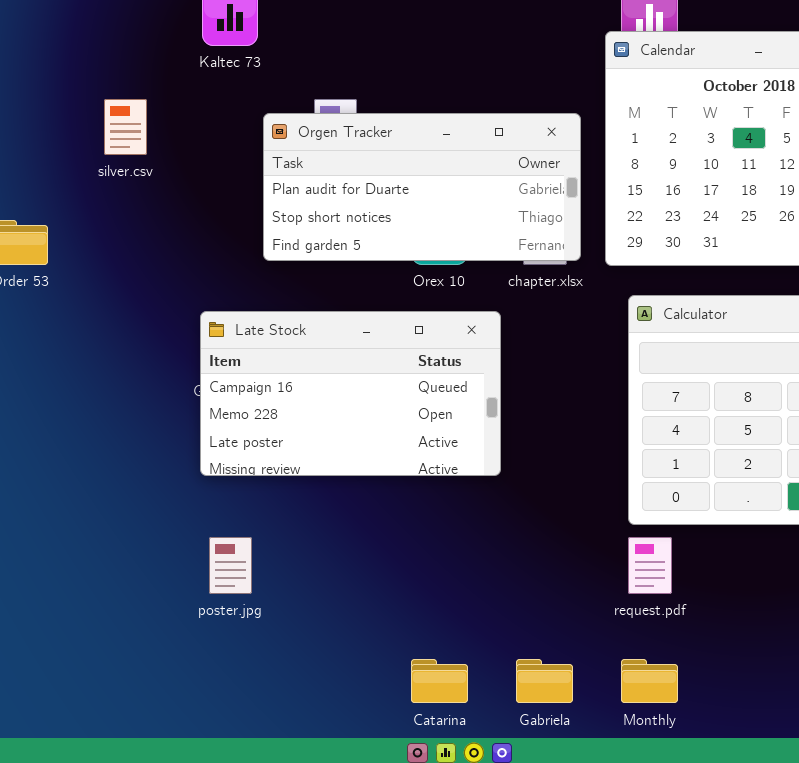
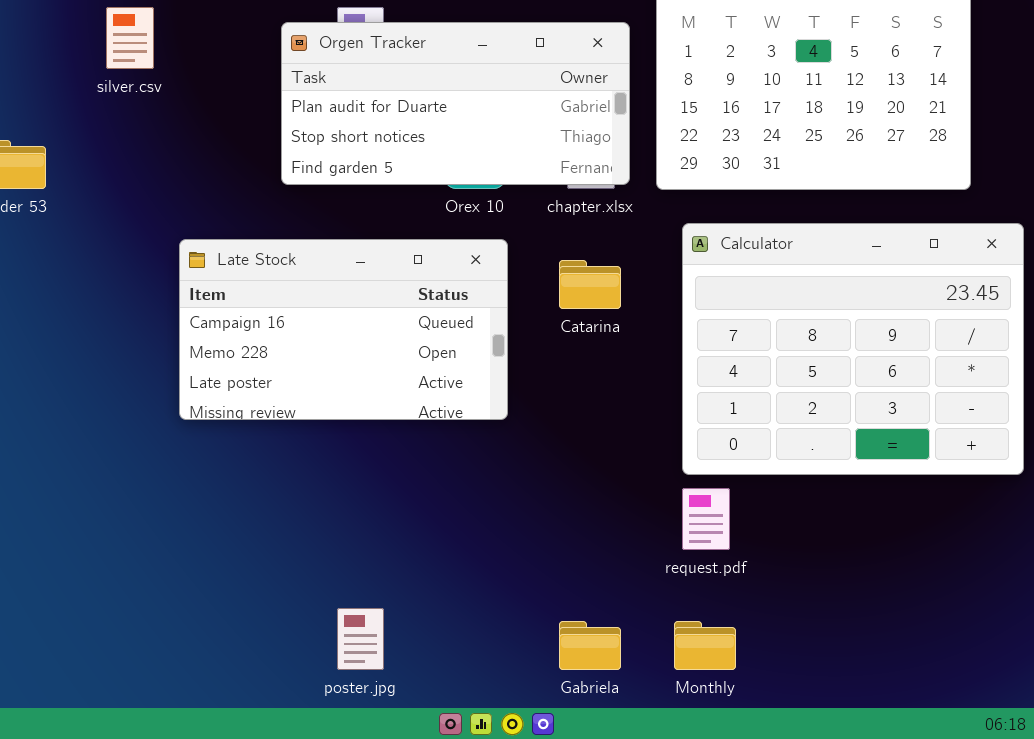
Late Stock: [200,311,501,476] -> [179,239,508,420], moved
poster.jpg: [209,537,252,594] -> [337,608,384,670], moved
Catarina: [411,659,468,703] -> [559,260,621,309], moved

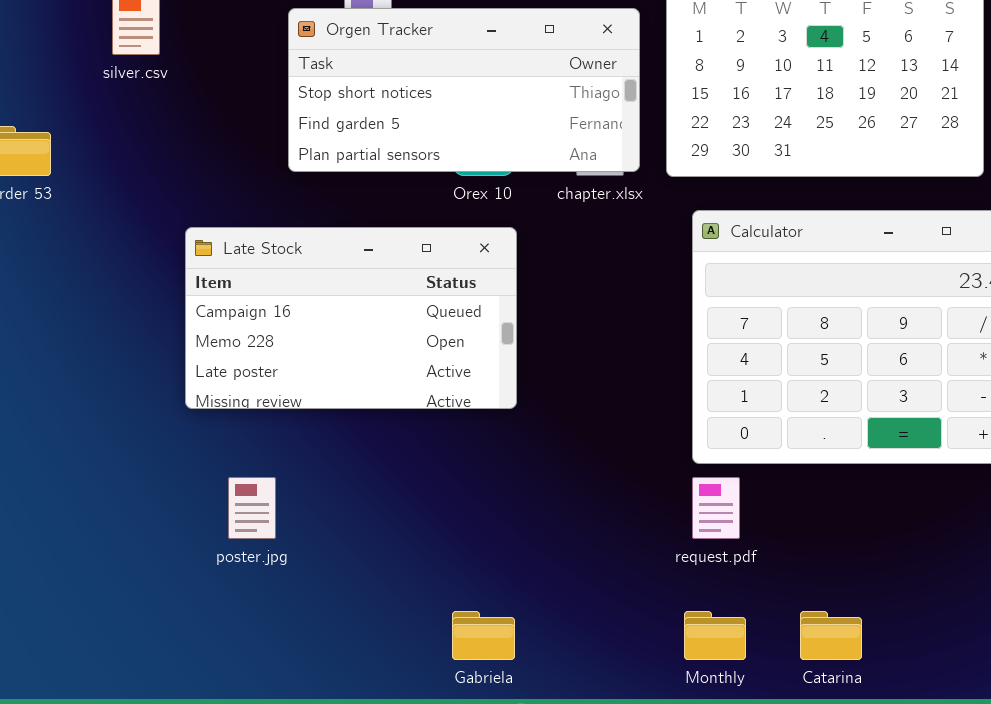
Orgen Tracker: [281,22,630,185] -> [288,8,640,172], scrolled down 1 row
Catarina: [559,260,621,309] -> [800,611,862,660], moved
poster.jpg: [337,608,384,670] -> [228,477,276,539], moved
Gabriela: [559,621,621,670] -> [452,611,515,660], moved

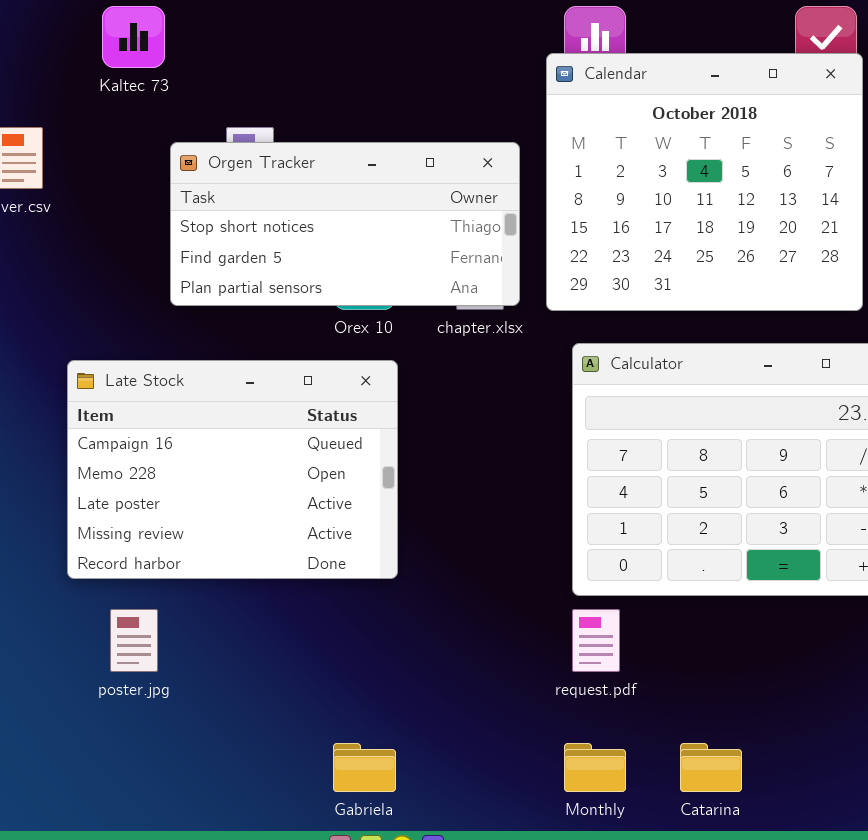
Late Stock: [185,227,517,409] -> [67,360,398,579], resized

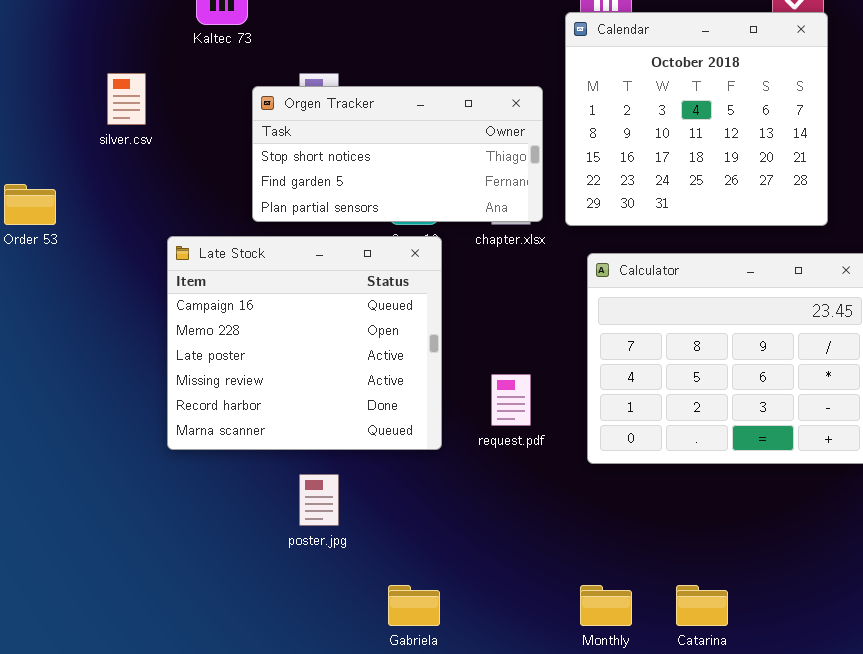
Late Stock: [67,360,398,579] -> [167,236,442,450], resized
poster.jpg: [110,609,158,672] -> [299,474,339,526], moved
request.pdf: [572,609,620,672] -> [491,374,531,426], moved

